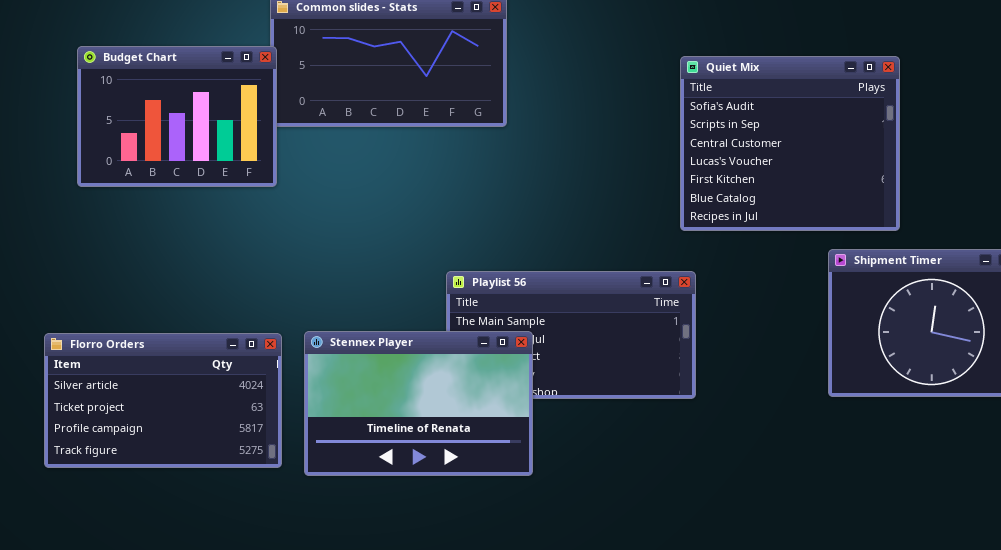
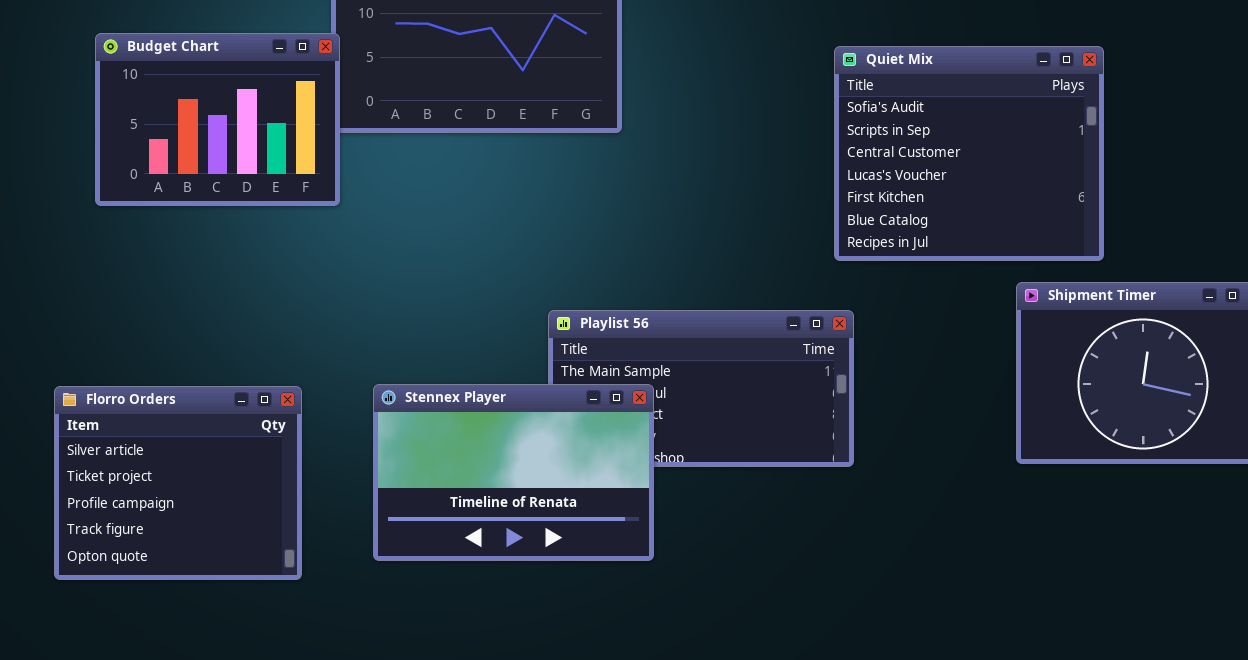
Florro Orders: [44,333,282,468] -> [54,386,302,580], resized

